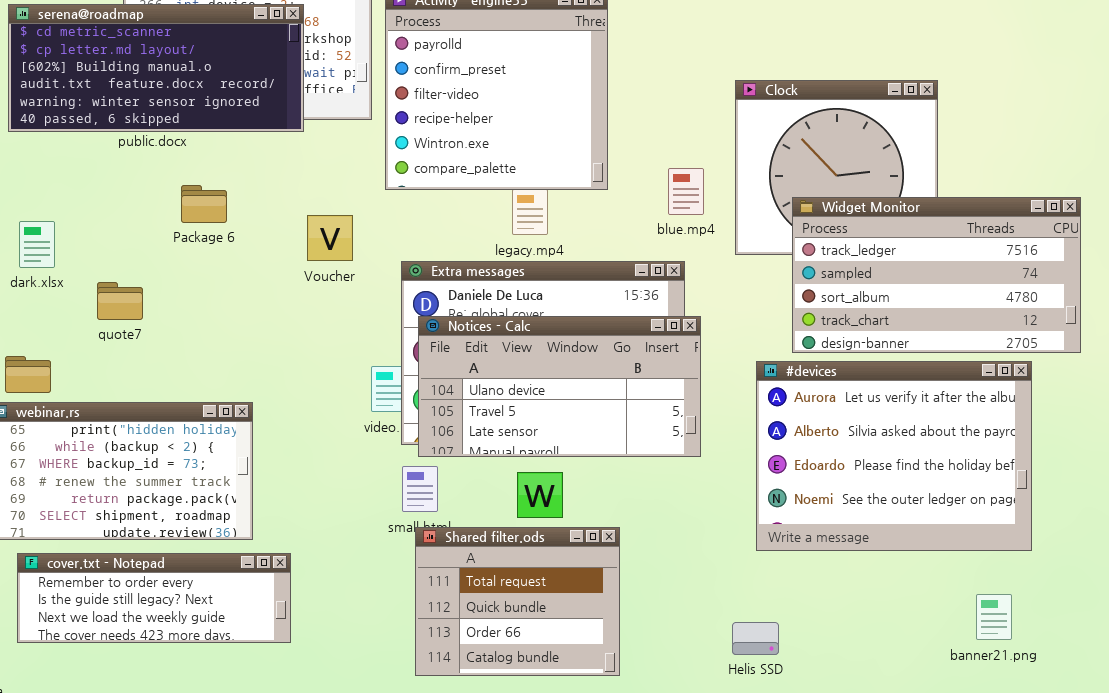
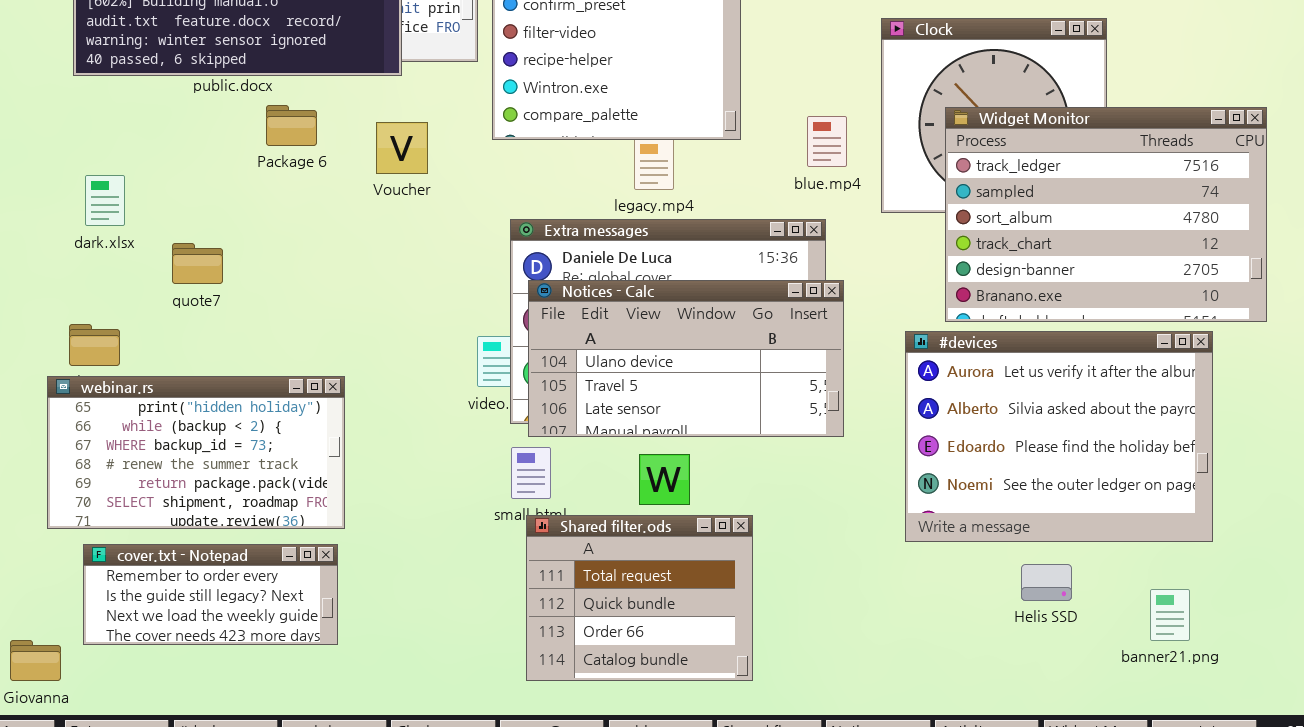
Package 6: [181,185,227,223] -> [266,105,317,146], moved
Widget Monitor: [792,197,1081,353] -> [945,107,1267,322], resized
Voucher: [307,215,353,261] -> [376,122,428,174], moved
cover.txt - Notepad: [17,553,291,643] -> [83,544,338,645], resized
Helis SSD: [732,622,779,655] -> [1021,564,1072,601], moved

